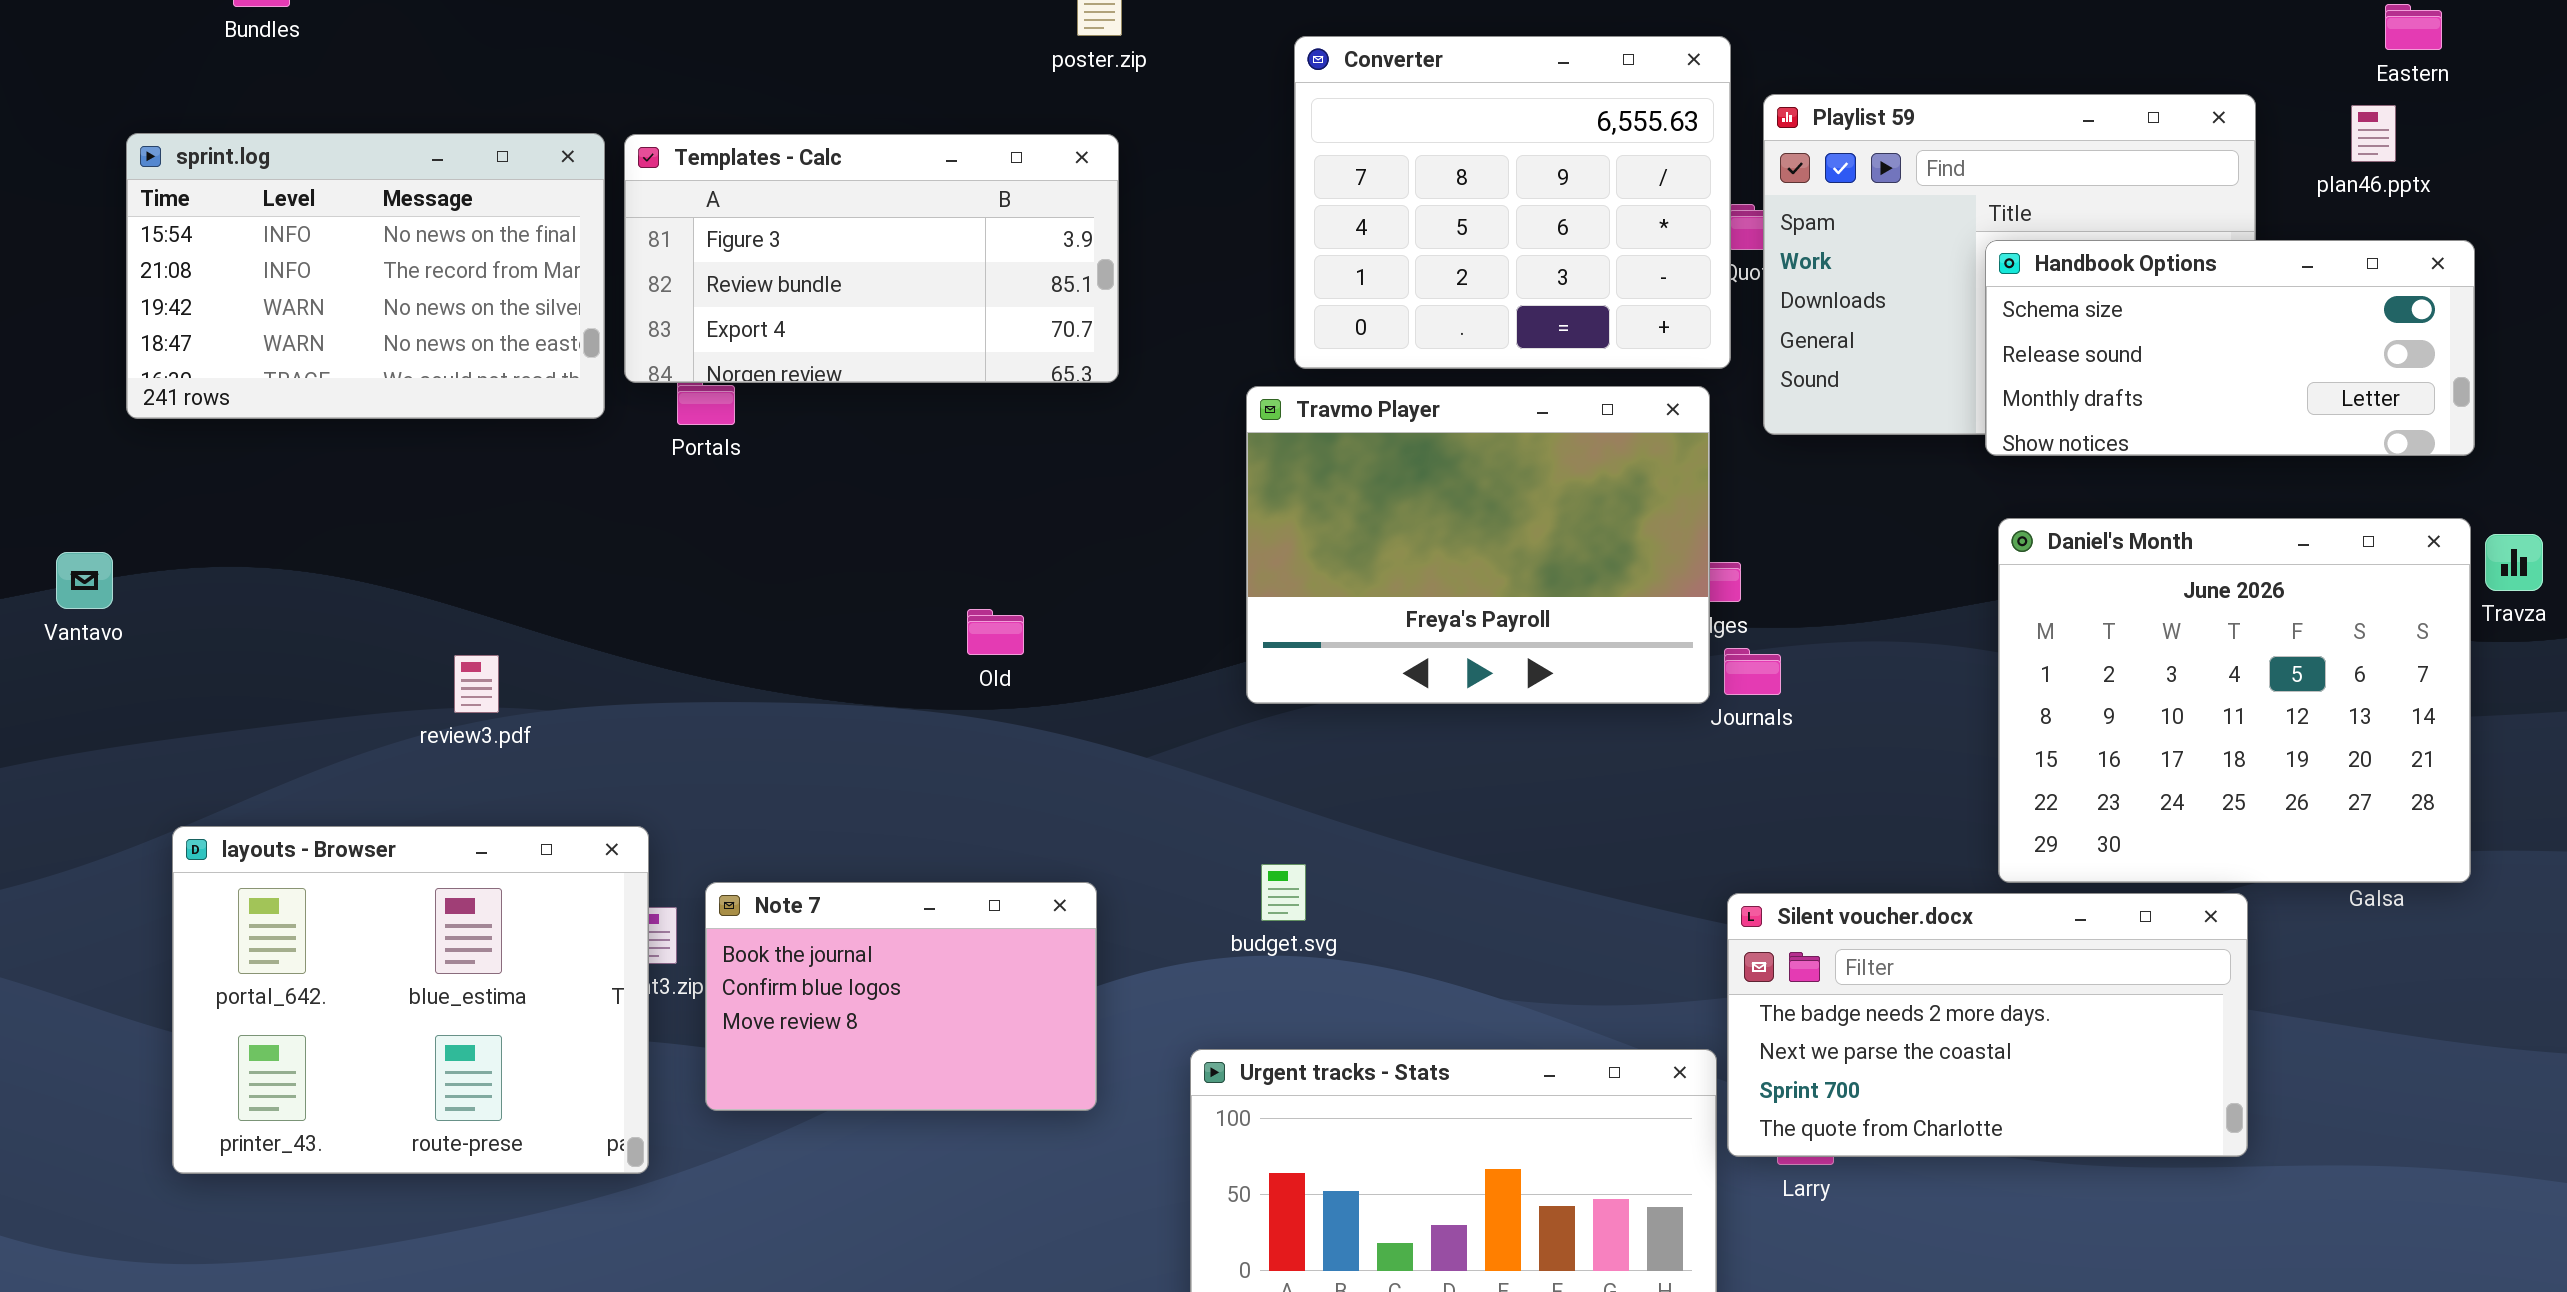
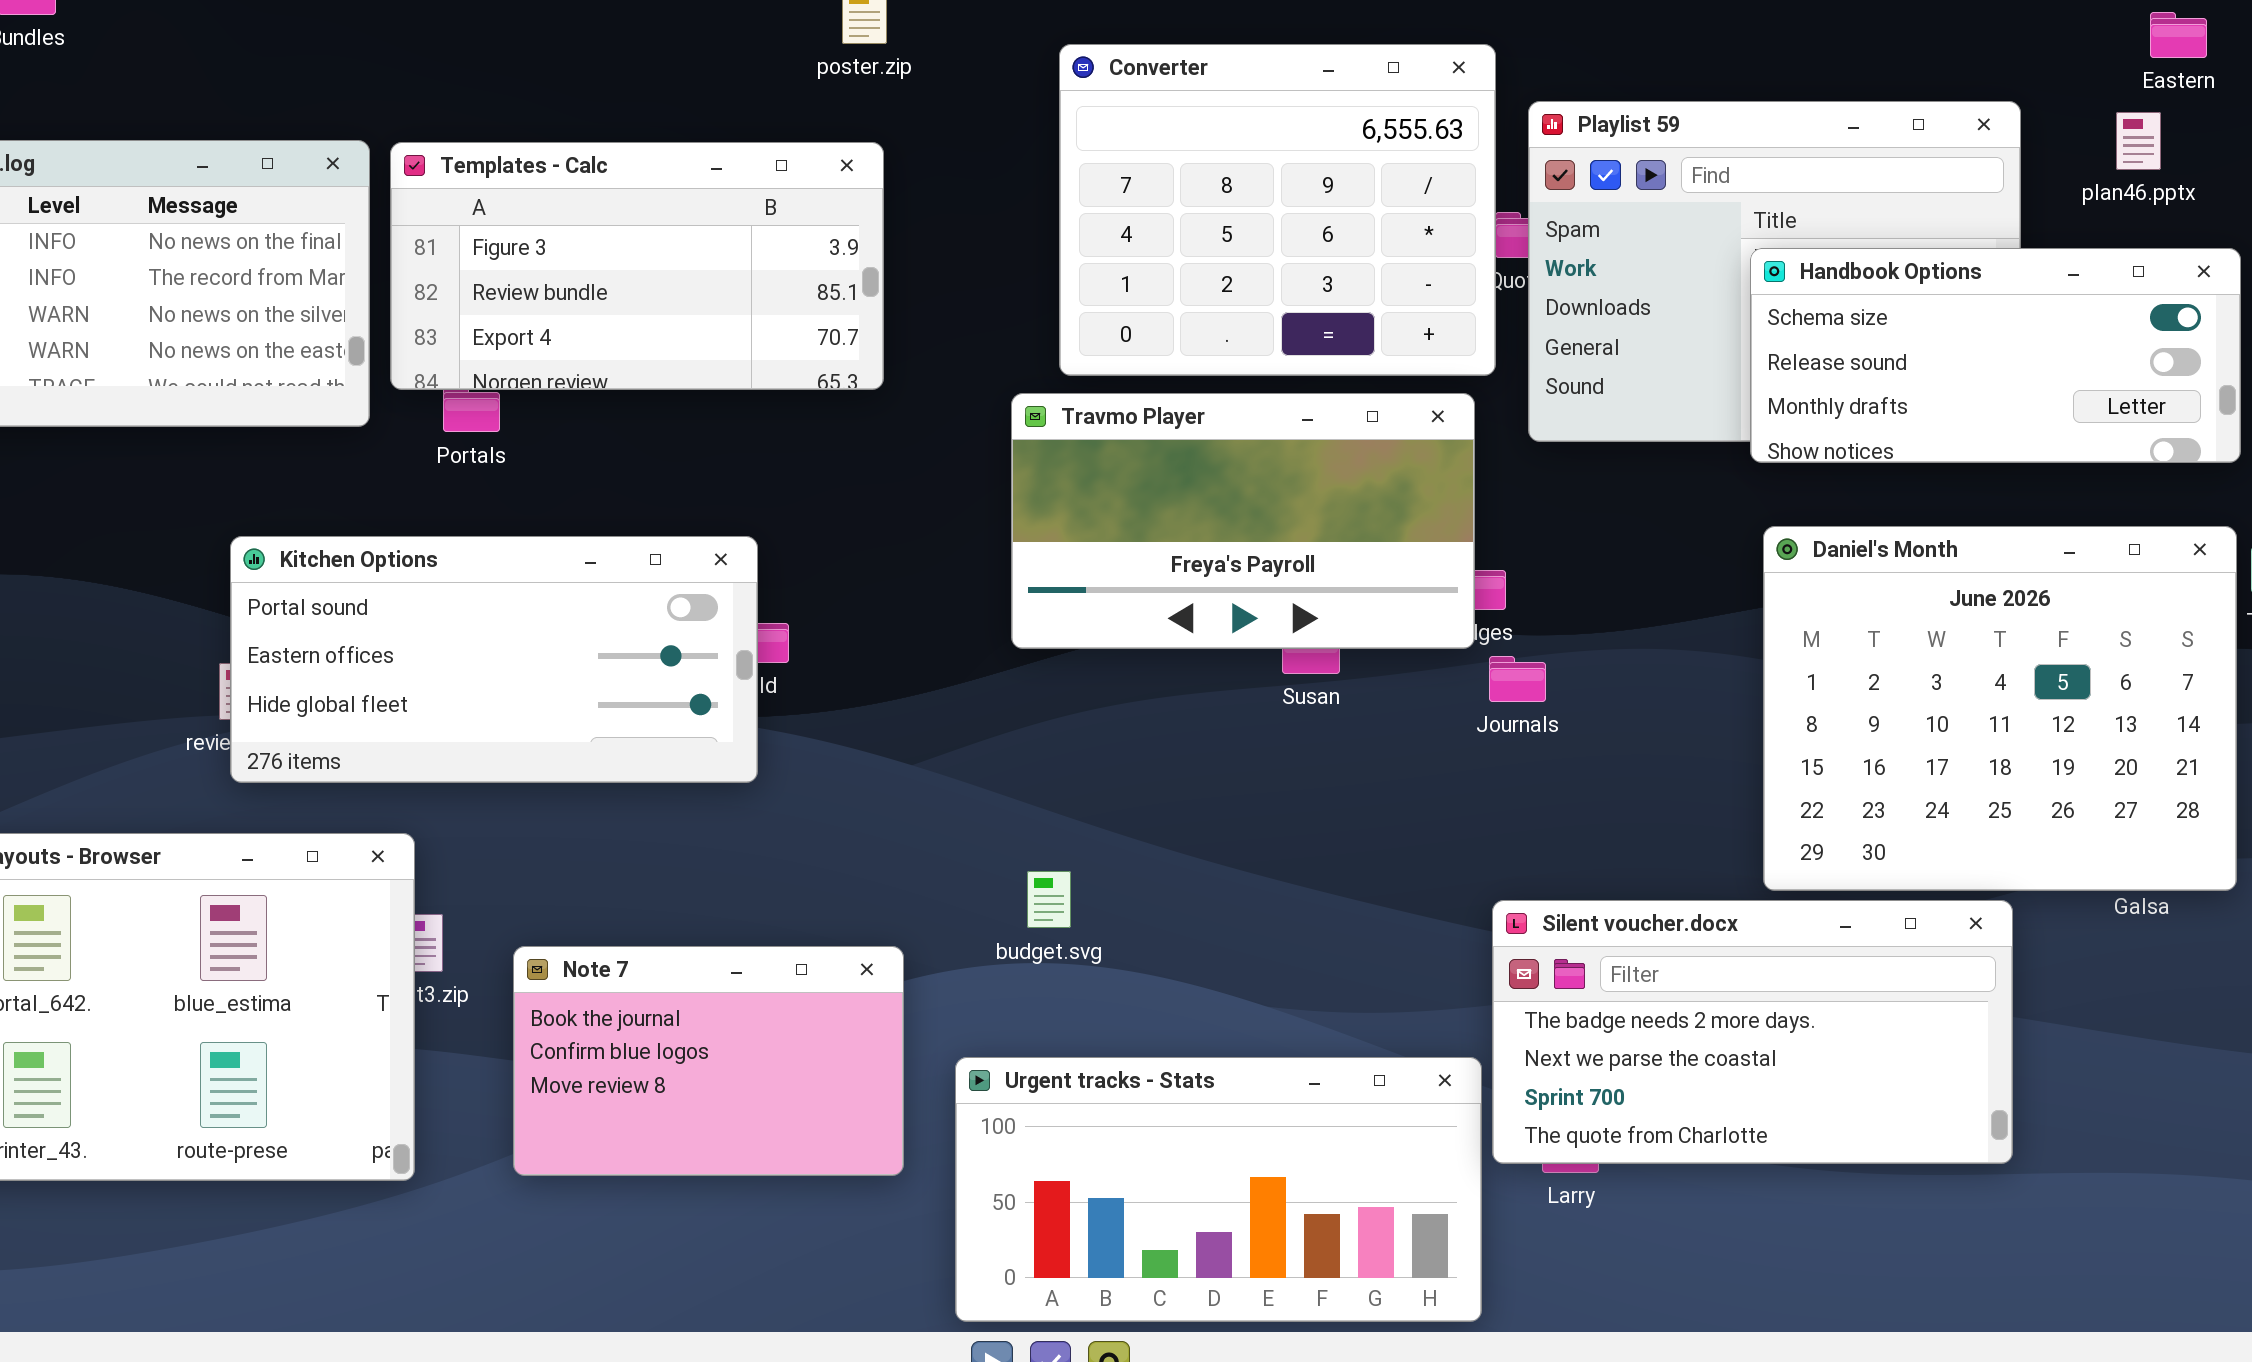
Travmo Player: [1246,386,1710,704] -> [1011,393,1475,649], resized
Kitchen Options: none -> [230,536,758,783], opened
Note 7: [705,882,1097,1111] -> [513,946,904,1176], moved

